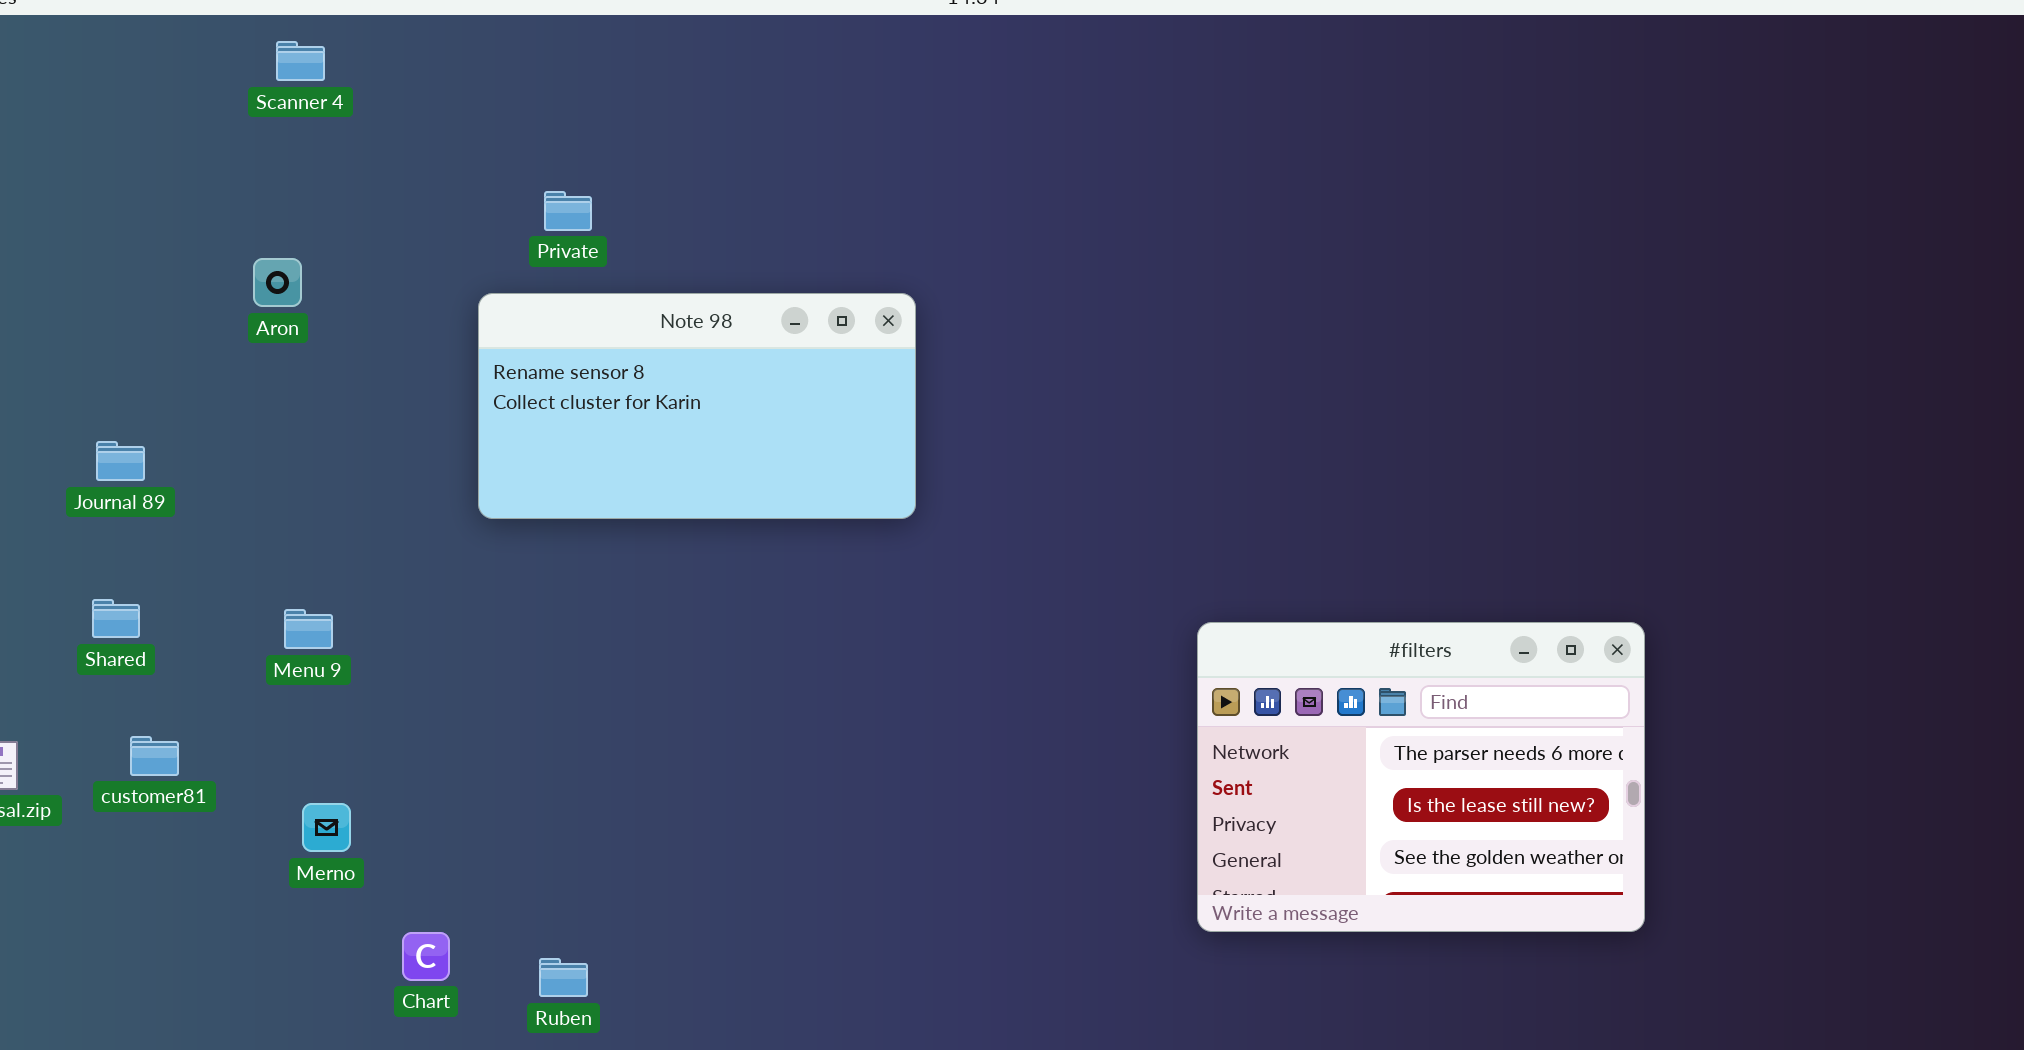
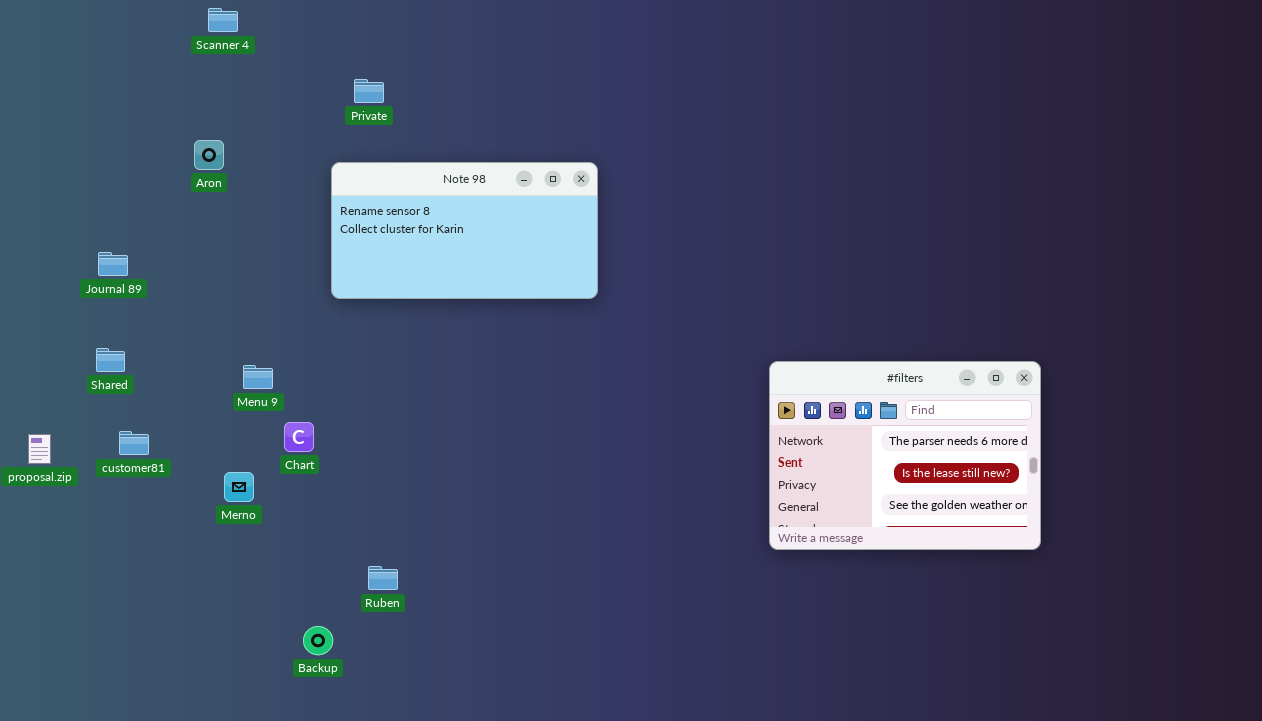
Private: [544,191,592,231] -> [354,79,384,103], moved
Menu 9: [284,609,333,649] -> [243,365,273,389], moved
Chart: [402,932,450,981] -> [284,422,314,452], moved

